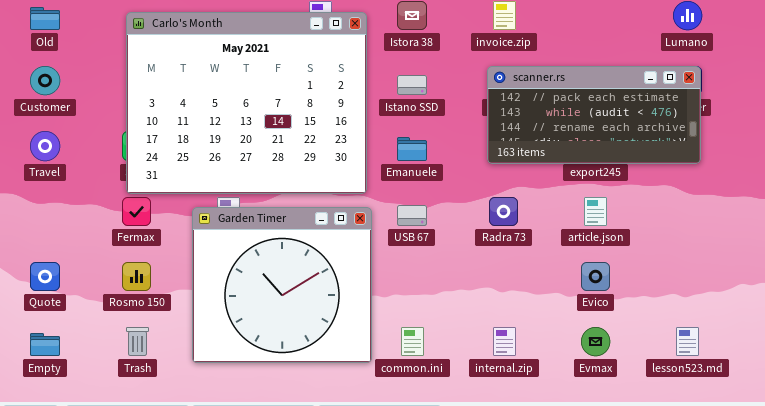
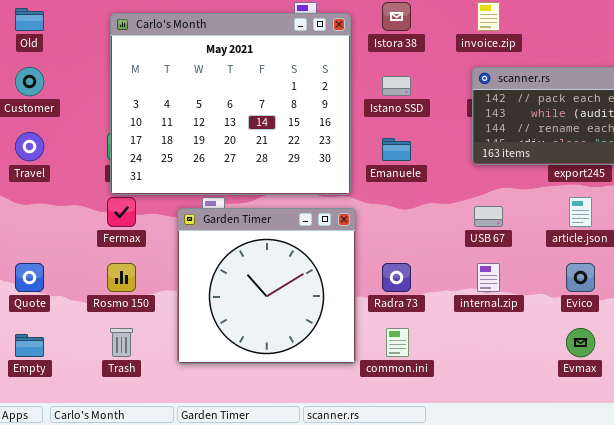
Radra 73: [489,197,518,226] -> [382,263,411,292], moved
USB 67: [397,205,427,226] -> [474,206,503,227], moved
internal.zip: [493,327,516,356] -> [477,263,500,292], moved

